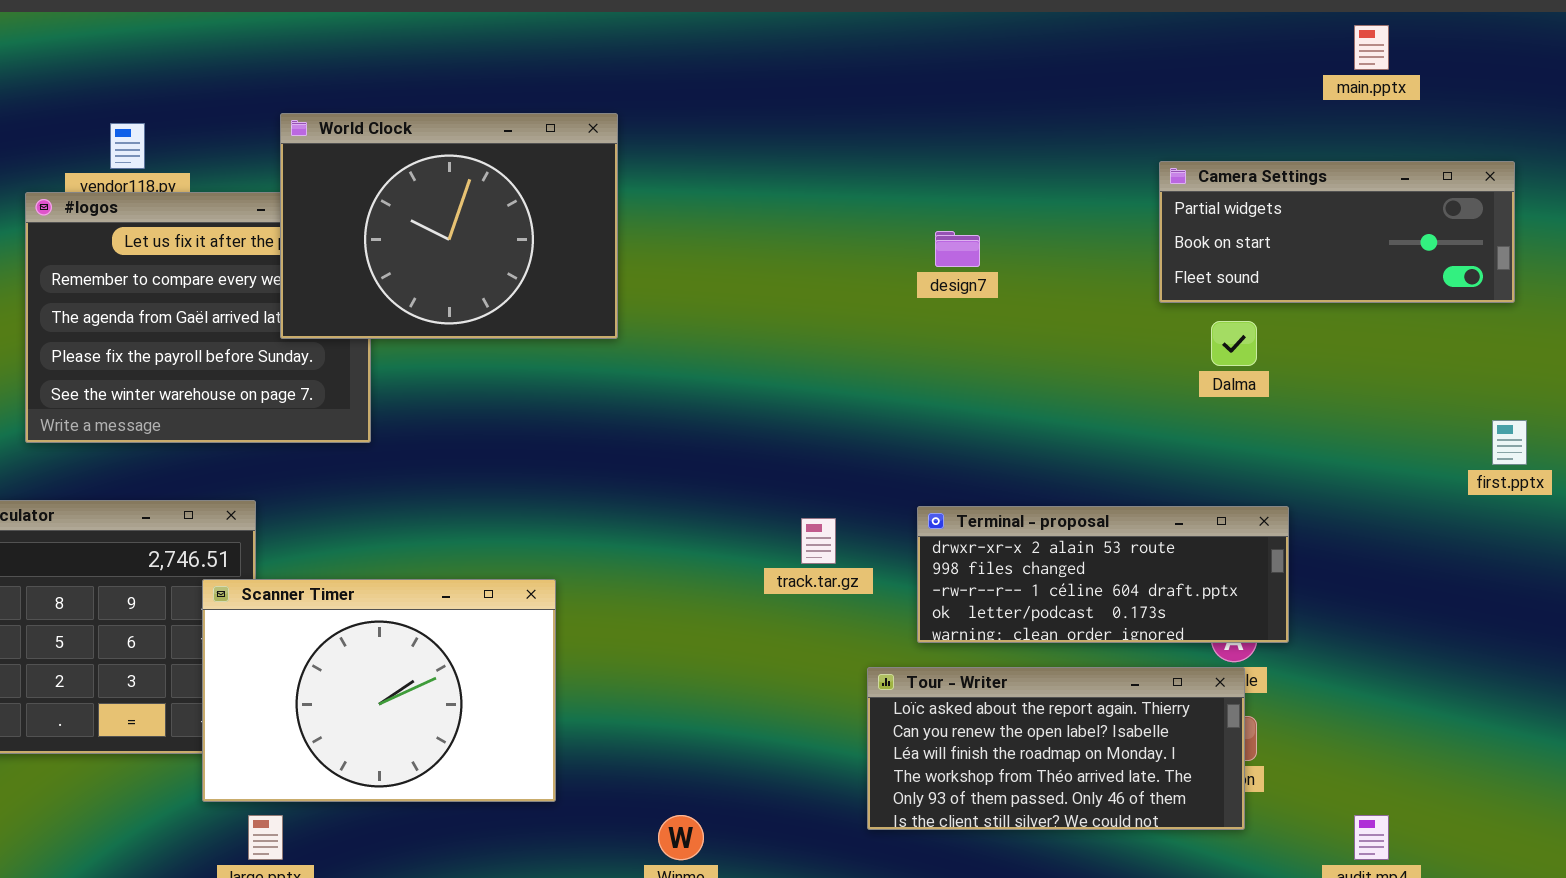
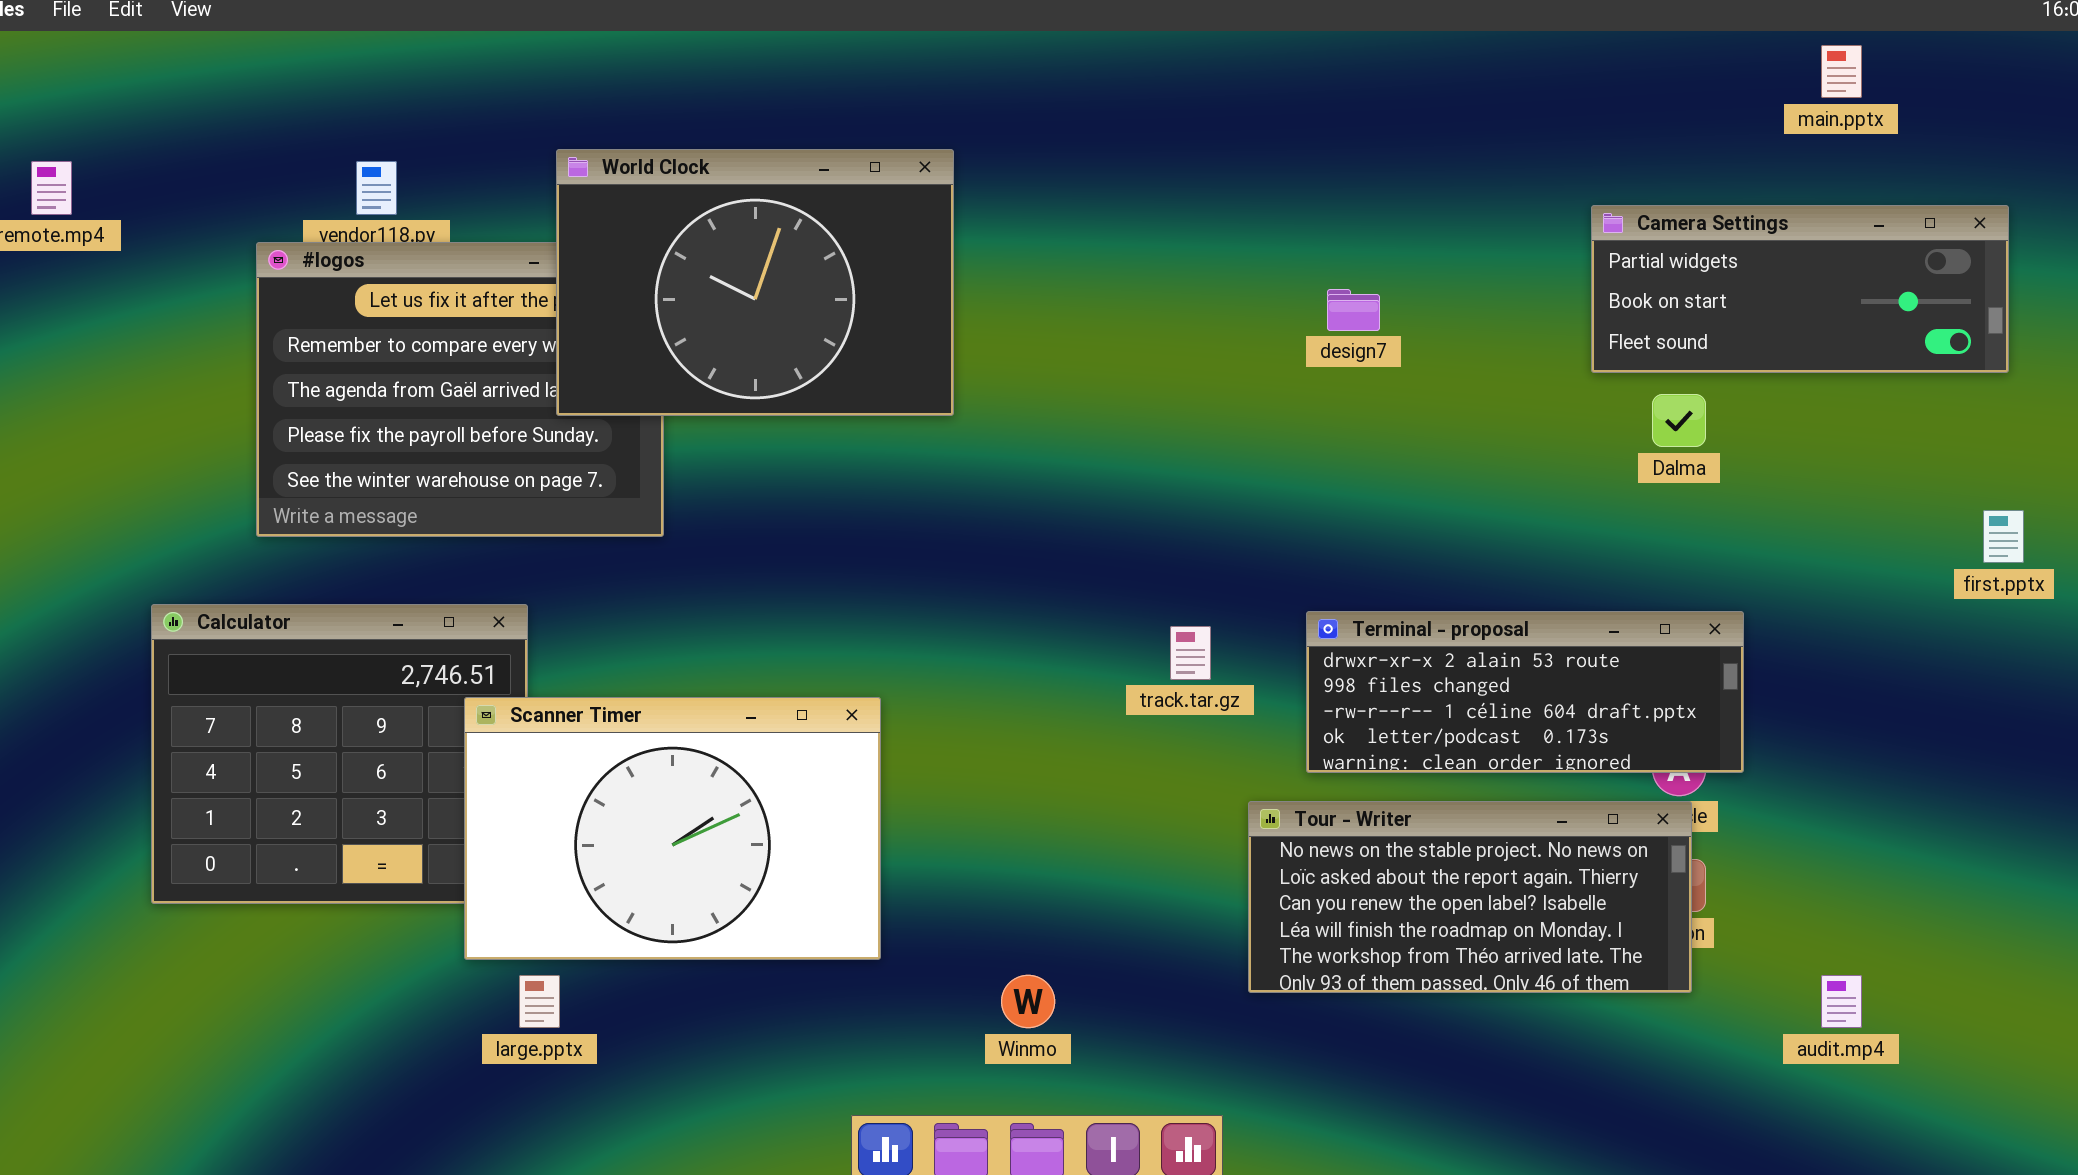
Tour - Writer: [867,667,1245,830] -> [1248,801,1692,993], scrolled up 1 row

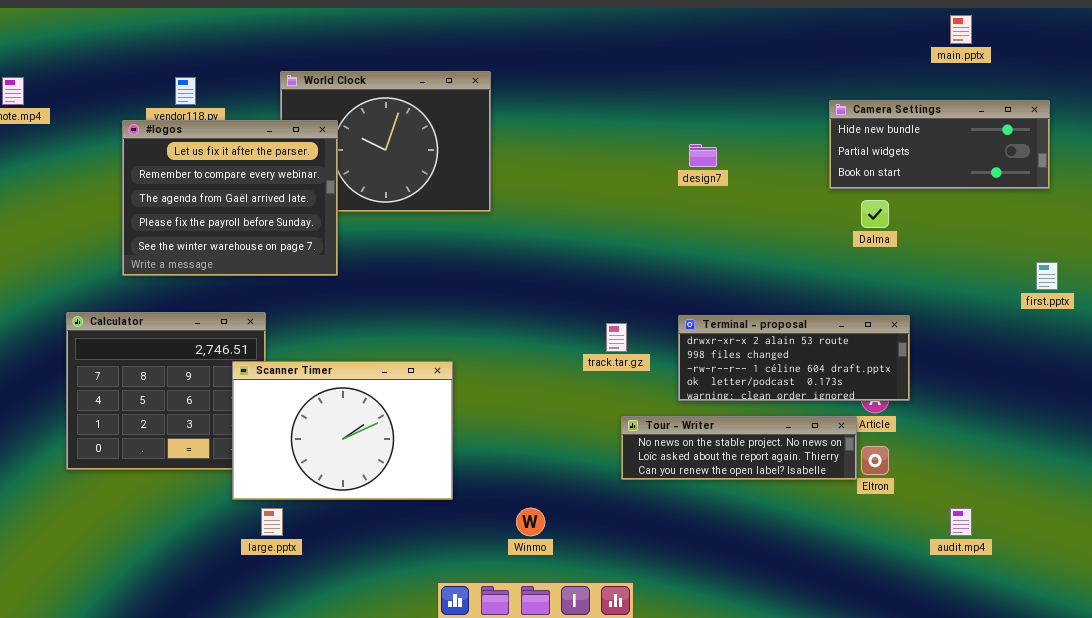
Camera Settings: [1591,205,2009,373] -> [829,100,1050,189], scrolled up 1 row
#logos: [256,242,664,537] -> [122,120,338,276], raised
Tour - Writer: [1248,801,1692,993] -> [621,416,857,480], moved, resized

